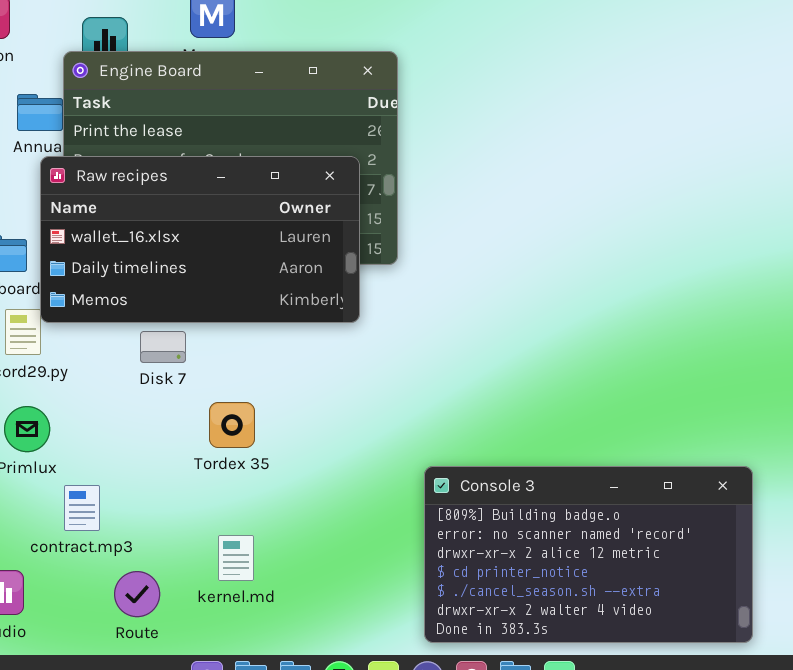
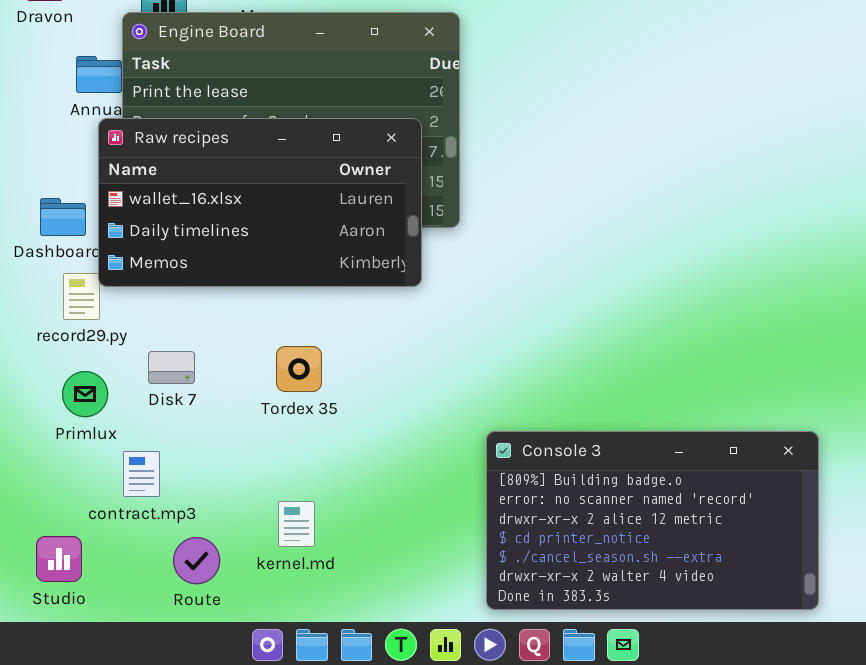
Disk 7: [140,331,186,363] -> [148,351,195,384], moved
Tordex 35: [209,402,255,448] -> [276,346,322,392], moved

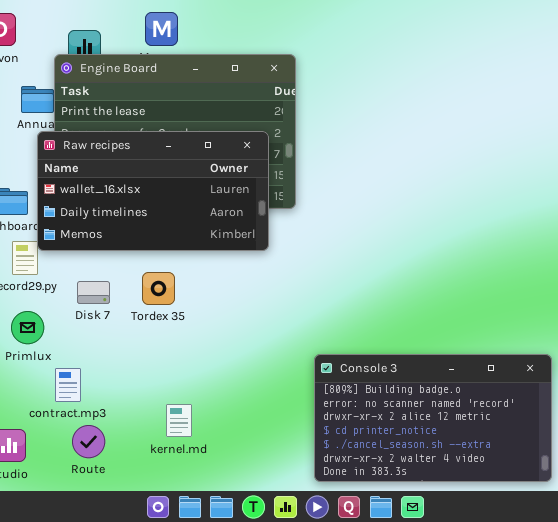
Tordex 35: [276,346,322,392] -> [142,272,175,305], moved
Disk 7: [148,351,195,384] -> [77,281,110,304], moved
Route: [173,537,220,584] -> [72,425,105,458], moved

